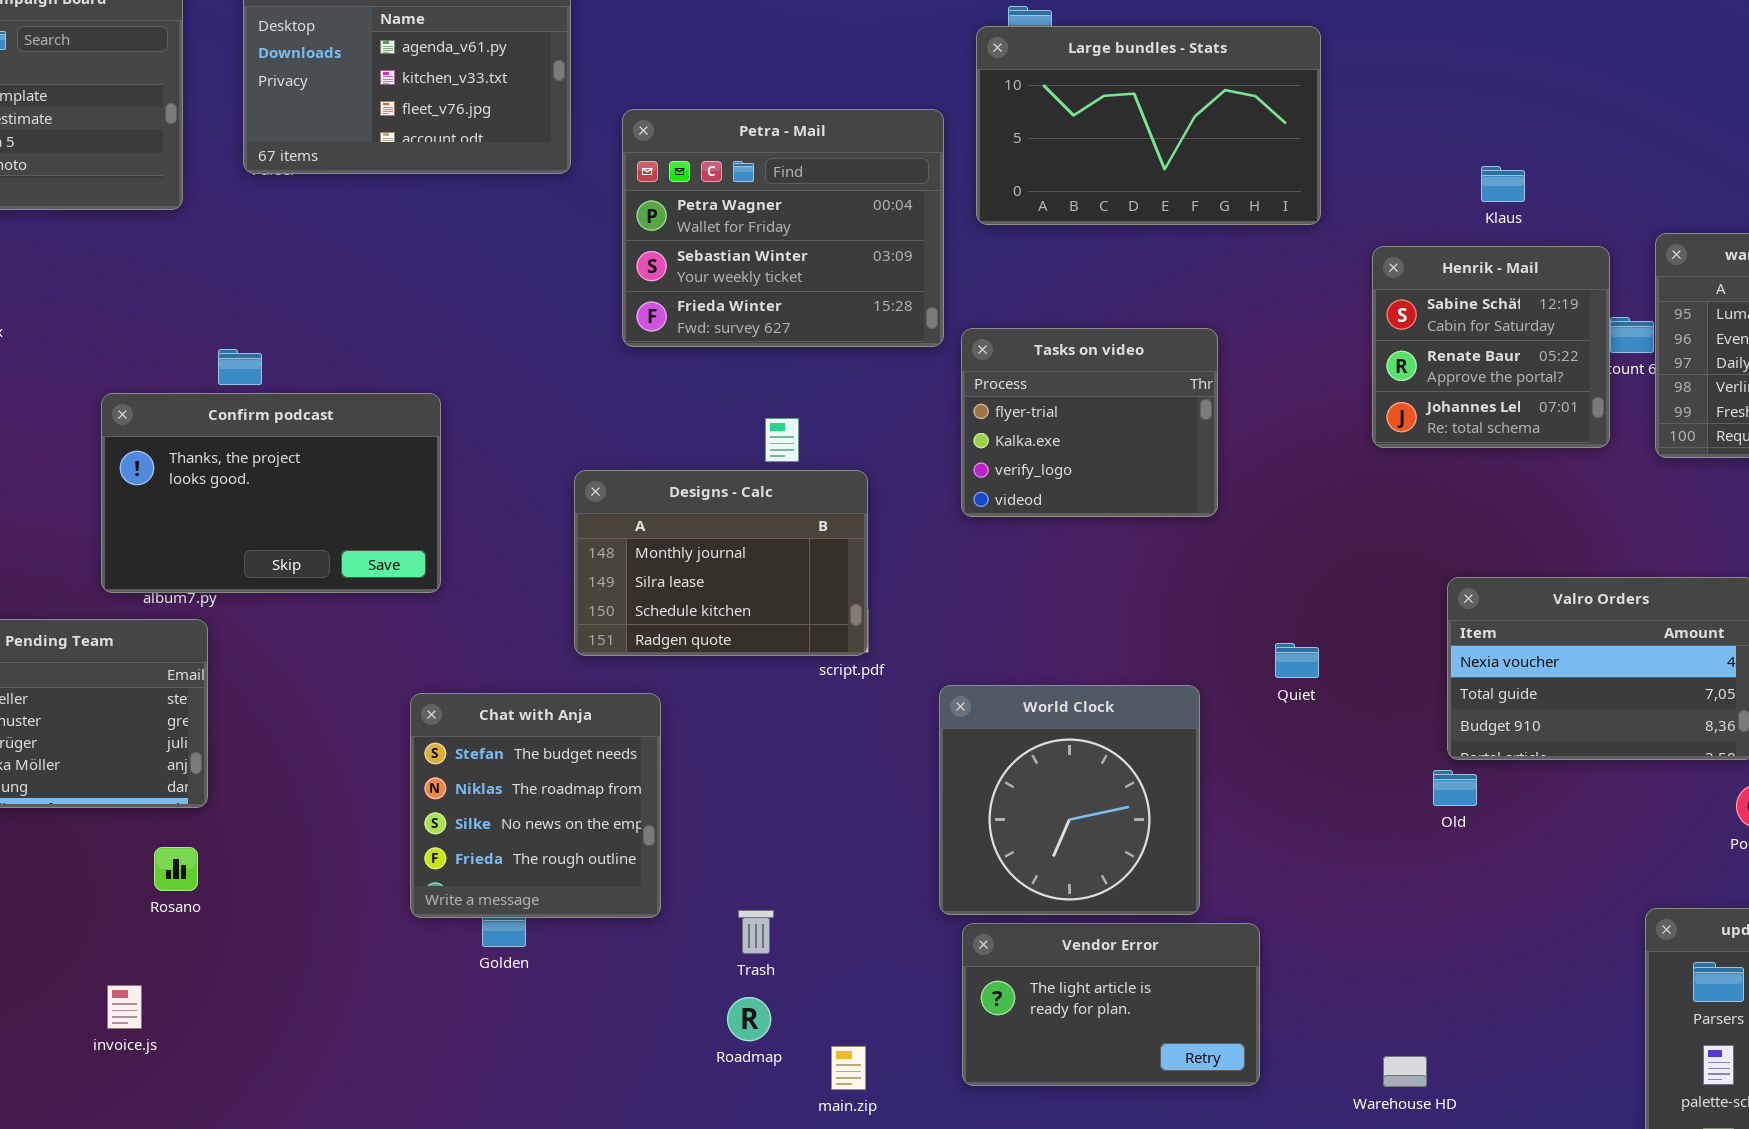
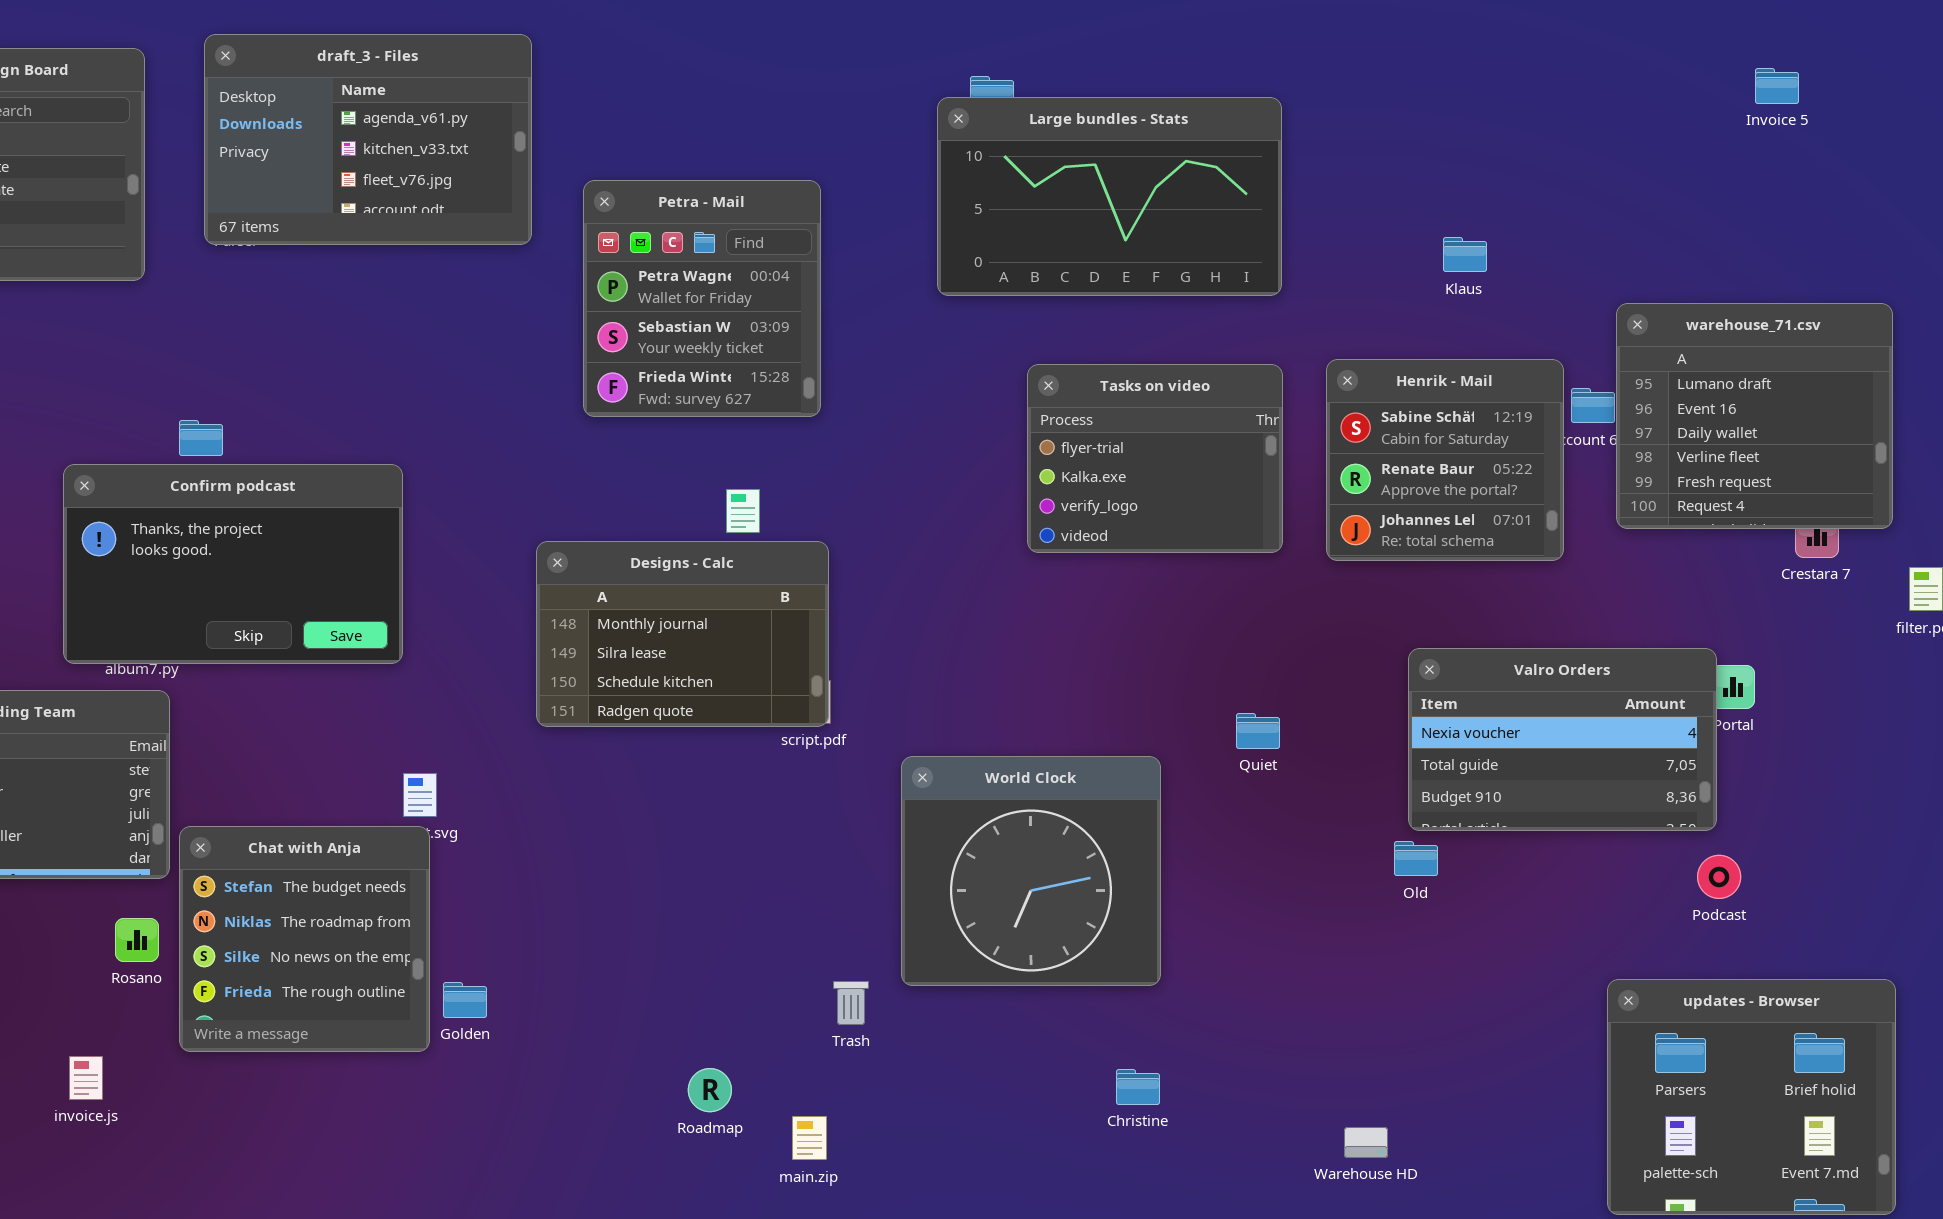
Petra - Mail: [622,109,944,347] -> [583,180,821,417], resized
Henrik - Mail: [1372,246,1610,448] -> [1326,359,1564,561], moved
Tasks on video: [961,328,1218,517] -> [1027,364,1283,553], moved
Chat with Anja: [410,693,661,918] -> [179,826,430,1052], moved
Trash: [738,910,774,954] -> [833,981,869,1025], moved
Vendor Error: [962,923,1260,1086] -> none, closed

